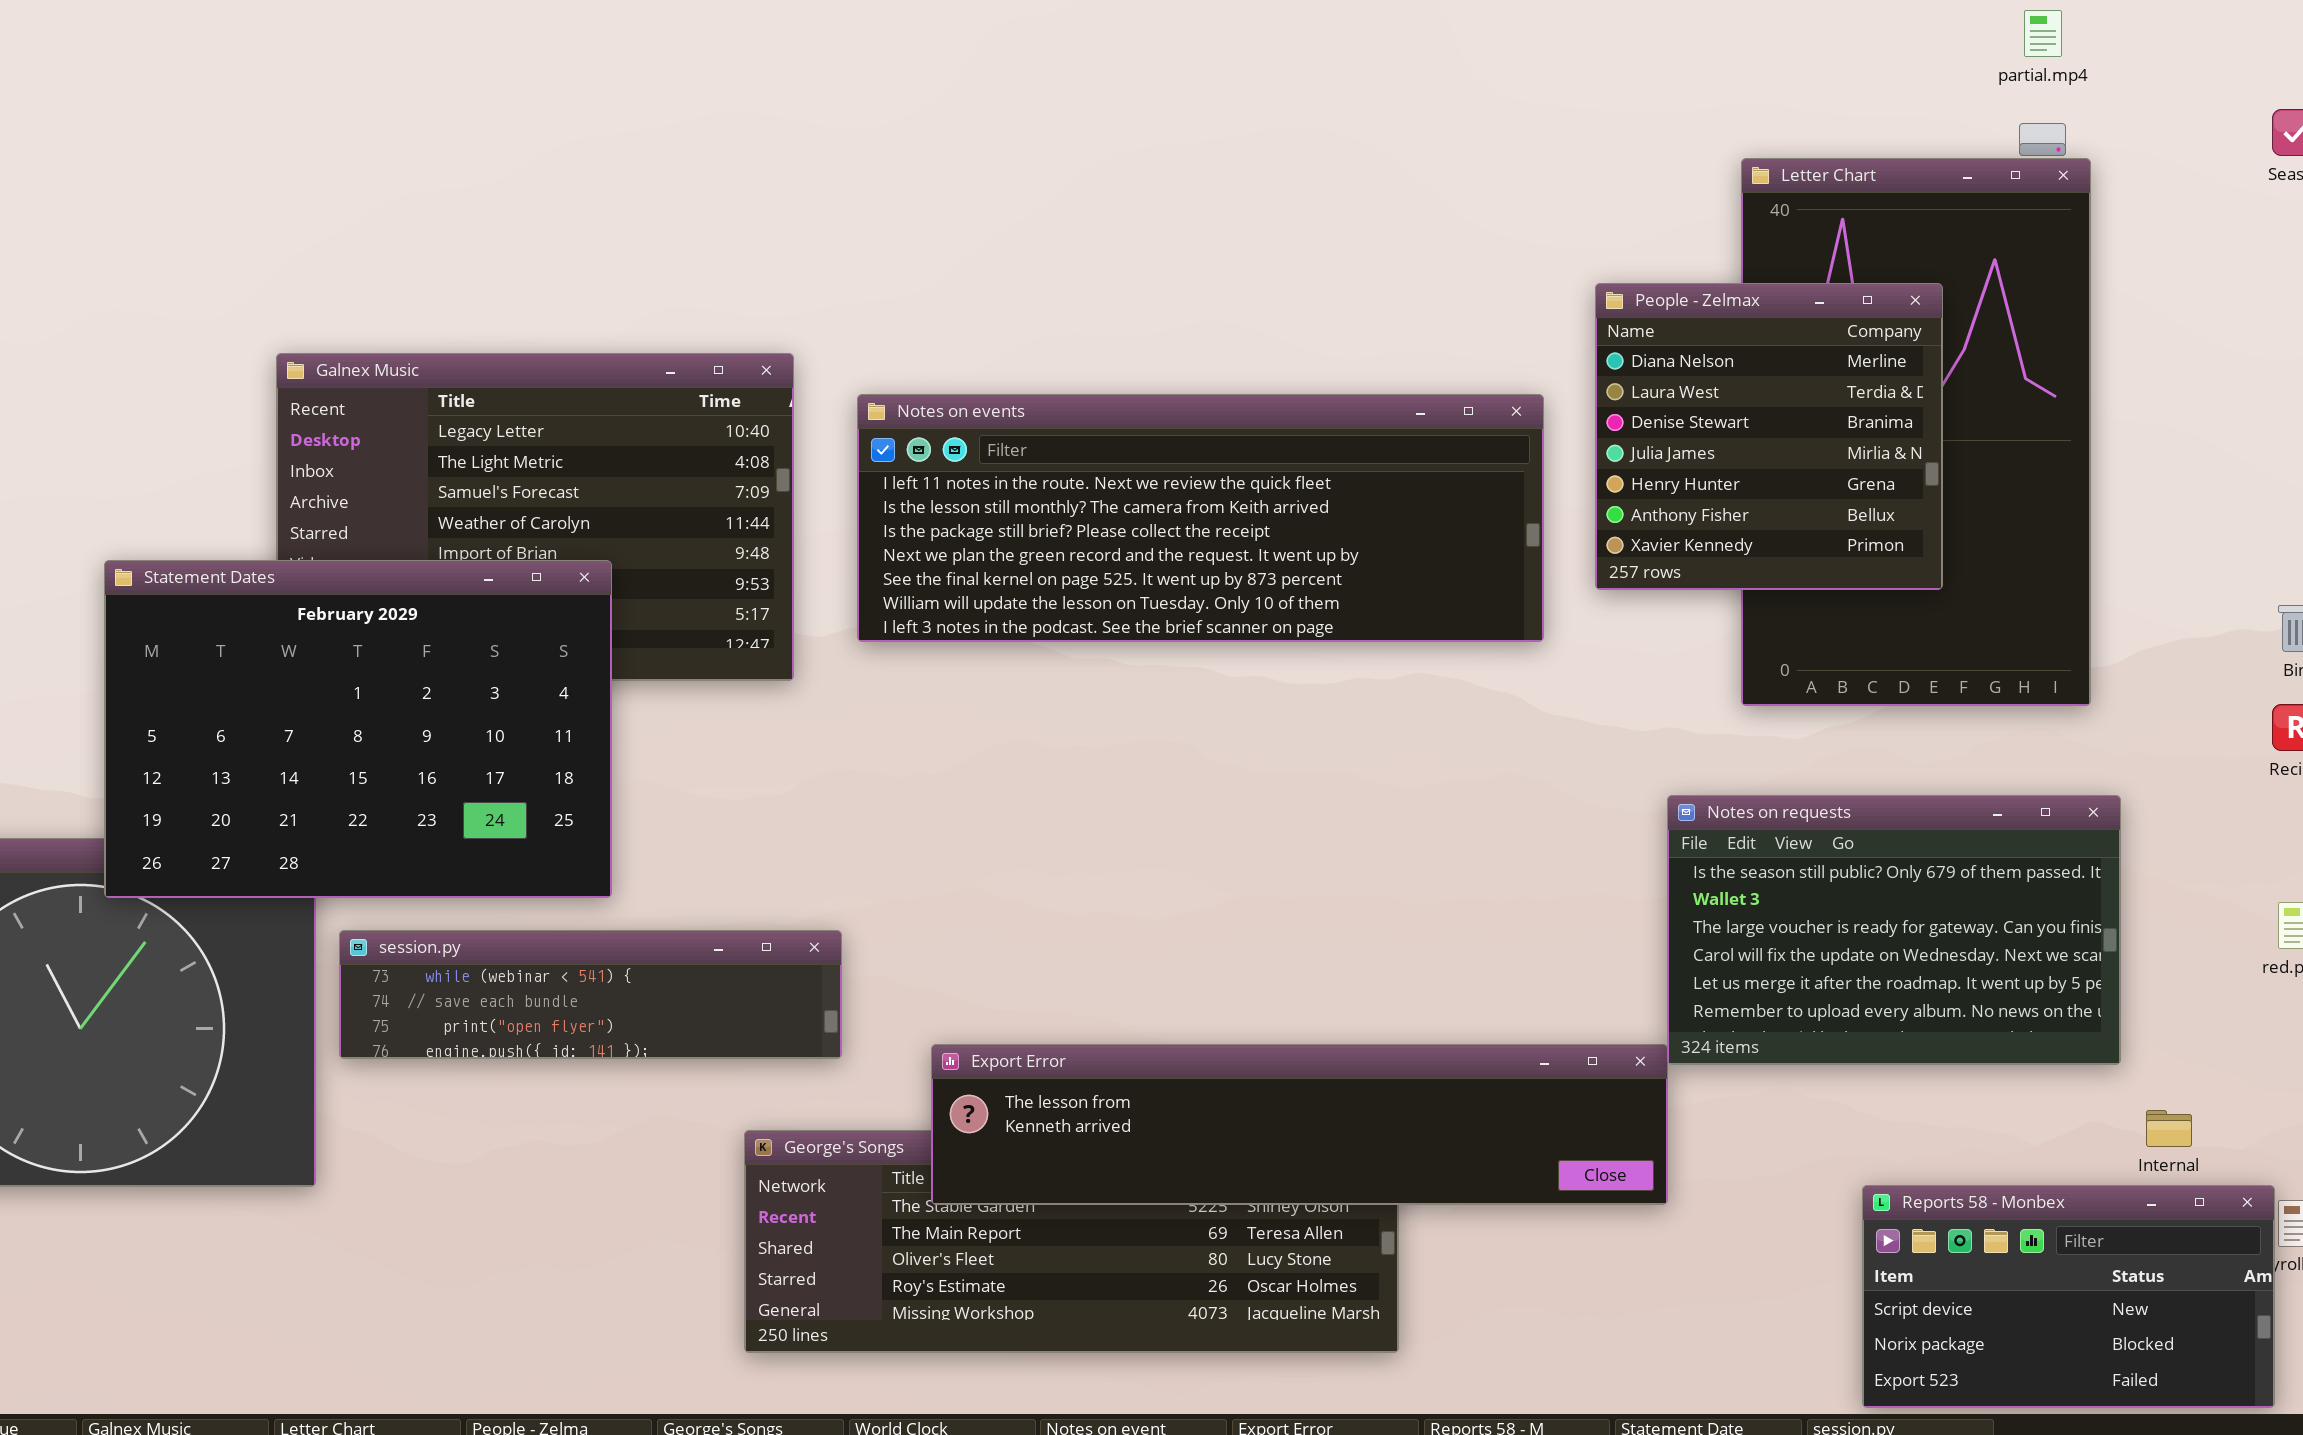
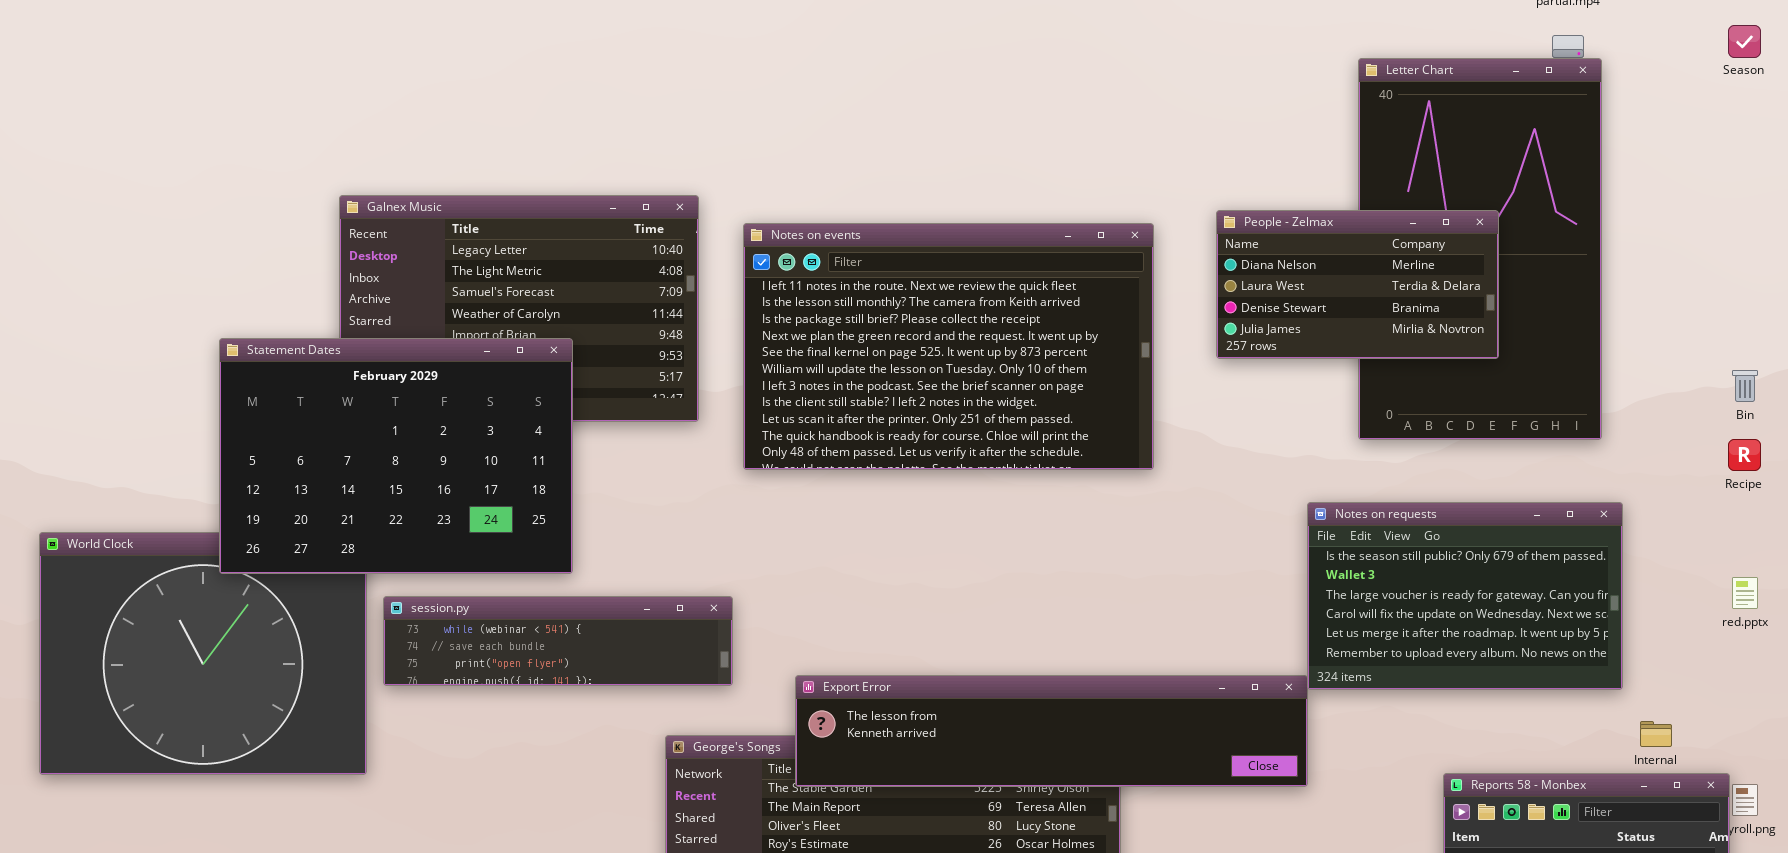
People - Zelmax: [1595,283,1943,590] -> [1216,210,1499,359], resized
Notes on events: [857,394,1544,642] -> [743,223,1154,470], resized

